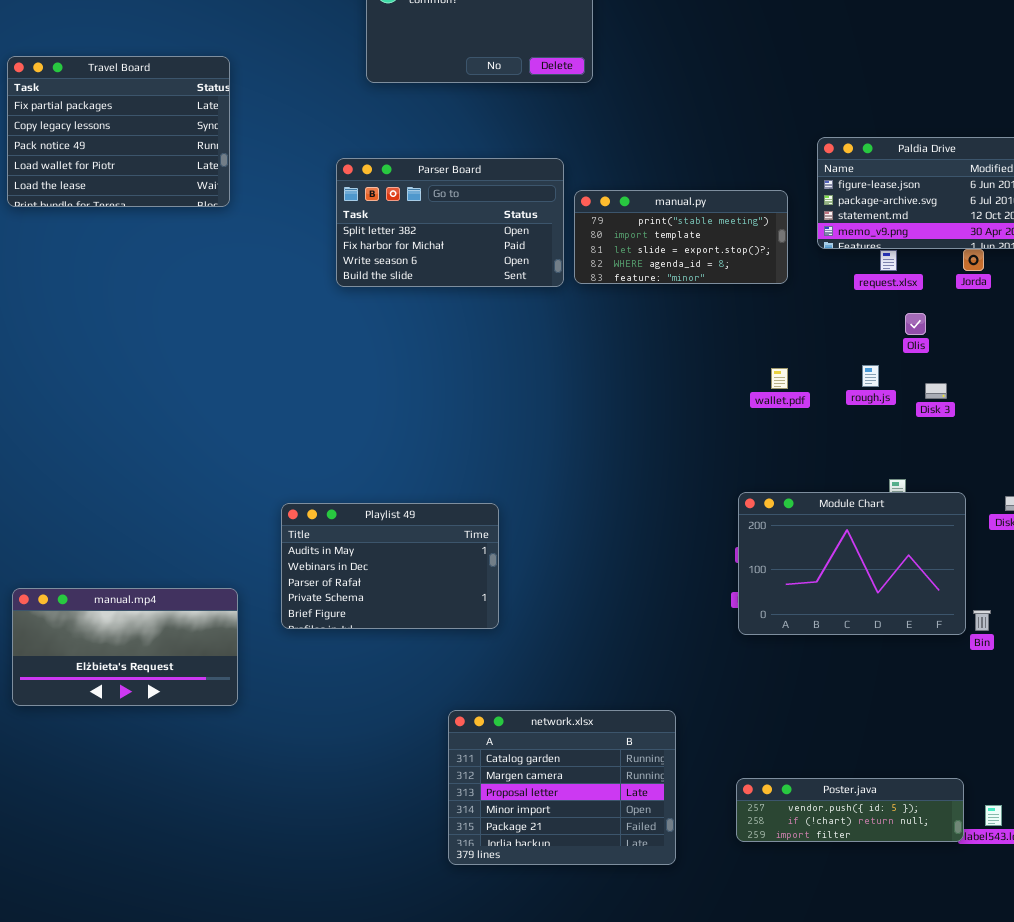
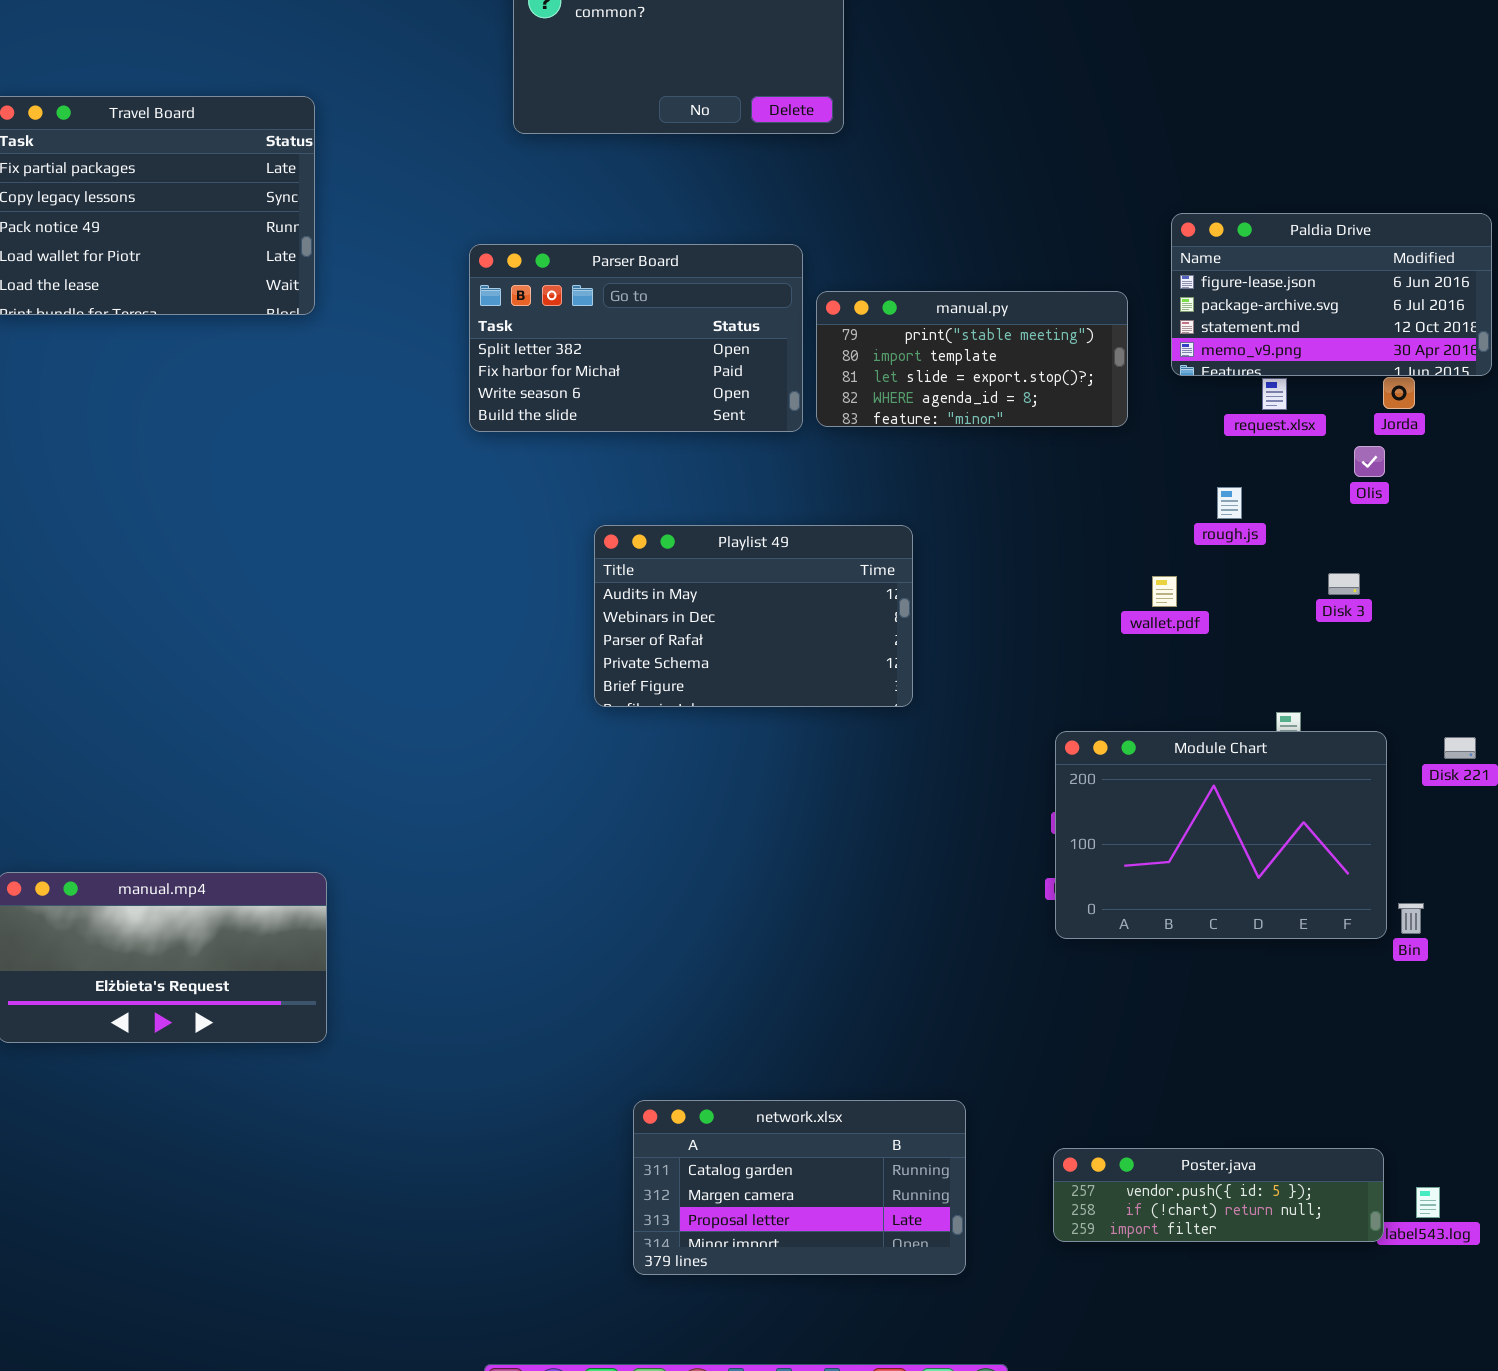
Olis: [905,313,926,335] -> [1354,446,1385,477], moved
rough.js: [862,365,879,387] -> [1217,487,1242,519], moved
wallet.pdf: [771,368,788,389] -> [1152,576,1177,607], moved
Playlist 49: [281,503,499,629] -> [594,525,913,707], moved
network.xlsx: [448,710,676,865] -> [633,1100,966,1275], resized

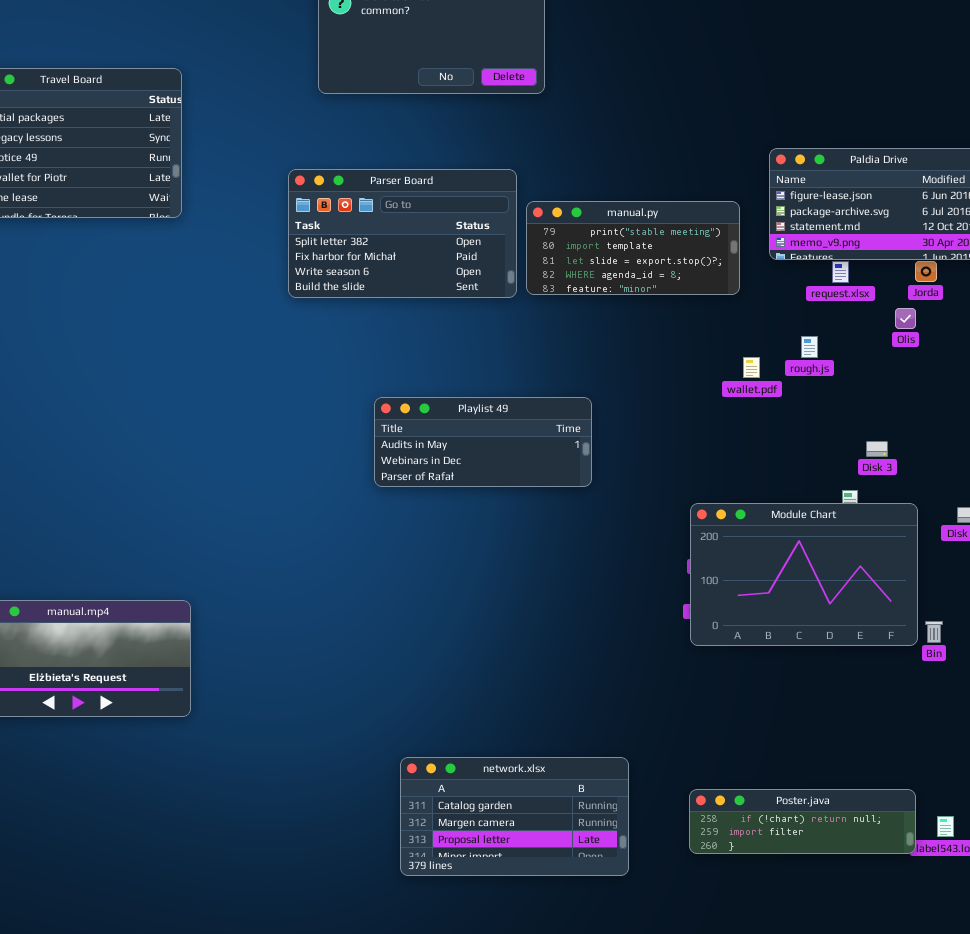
Playlist 49: [594,525,913,707] -> [374,397,592,487], resized
Disk 3: [1328,573,1360,595] -> [866,441,888,457], moved
wallet.pdf: [1152,576,1177,607] -> [743,357,760,378], moved
Poster.java: [1053,1148,1384,1242] -> [689,789,916,854], scrolled down 1 row

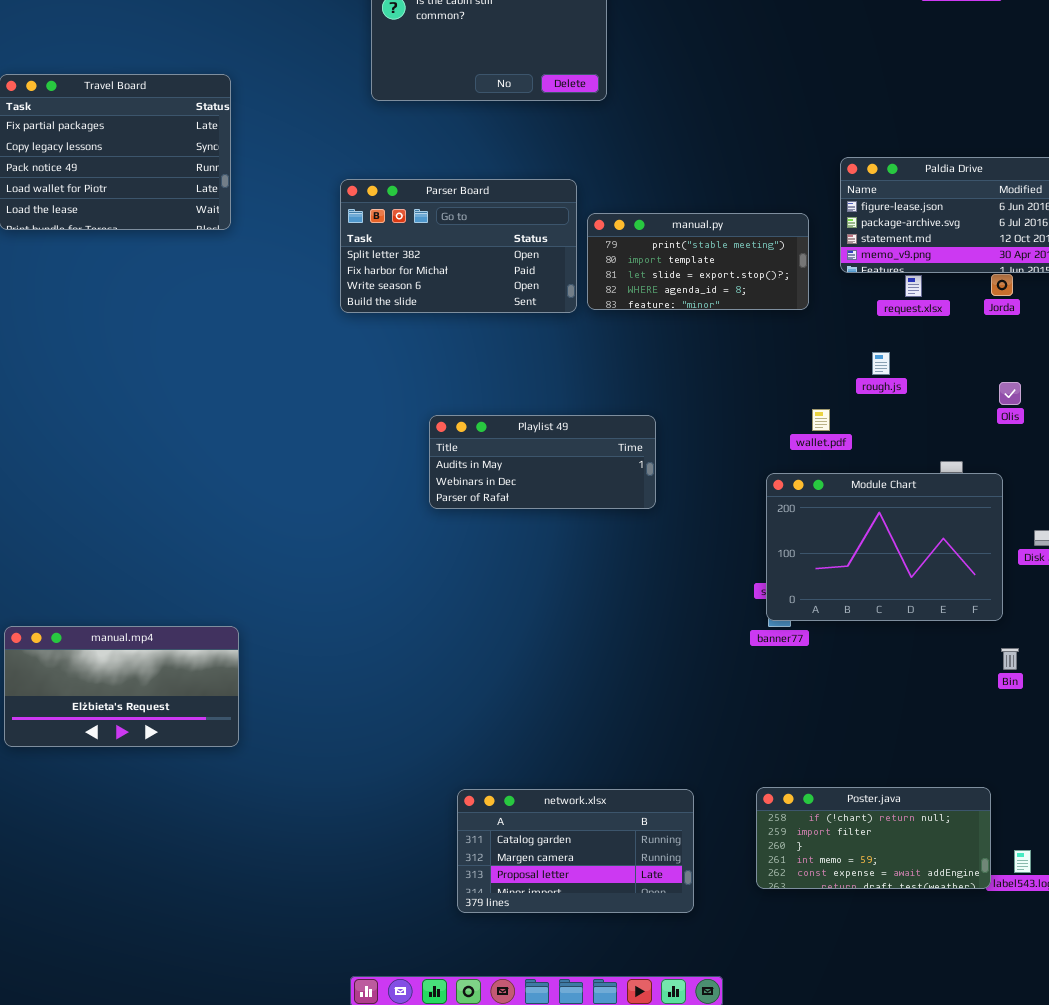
Olis: [895,308,916,329] -> [999,382,1021,405], moved
wallet.pdf: [743,357,760,378] -> [812,409,830,431], moved
Module Chart: [690,503,918,646] -> [766,473,1003,621], moved
Poster.java: [689,789,916,854] -> [756,787,991,889], resized

